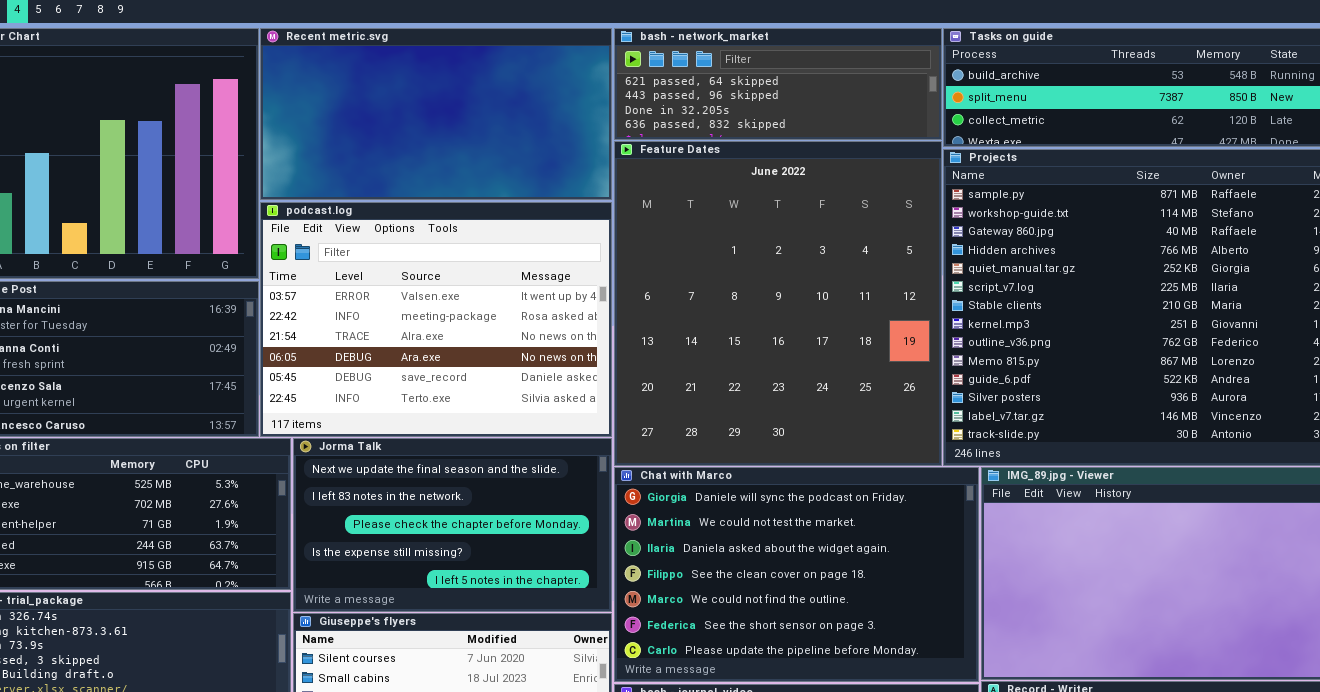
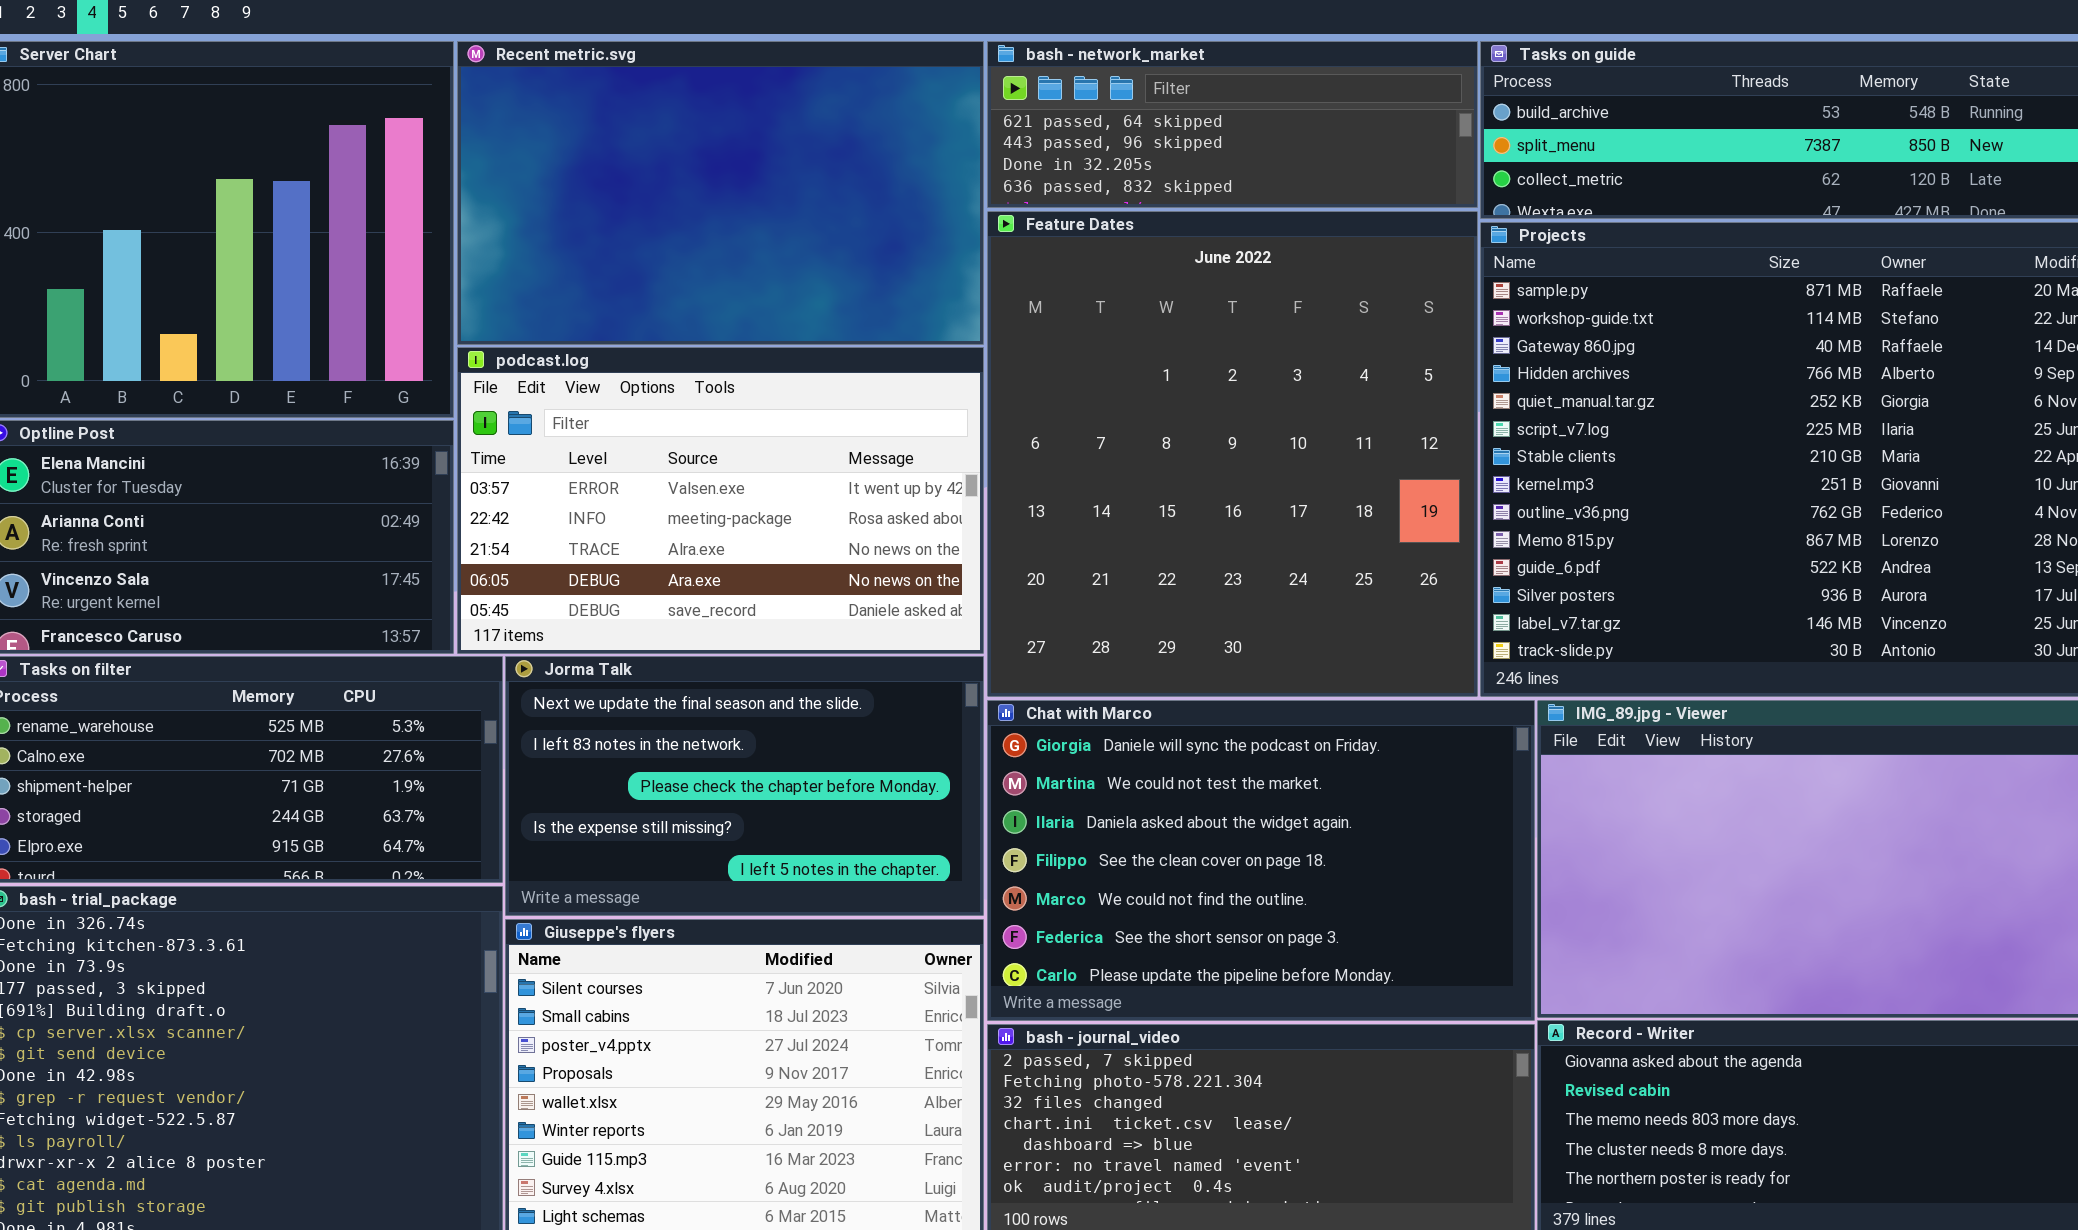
Recent metric.svg: [260,28,612,200] -> [457,41,984,345], resized
podcast.log: [260,202,612,437] -> [457,347,984,654], resized

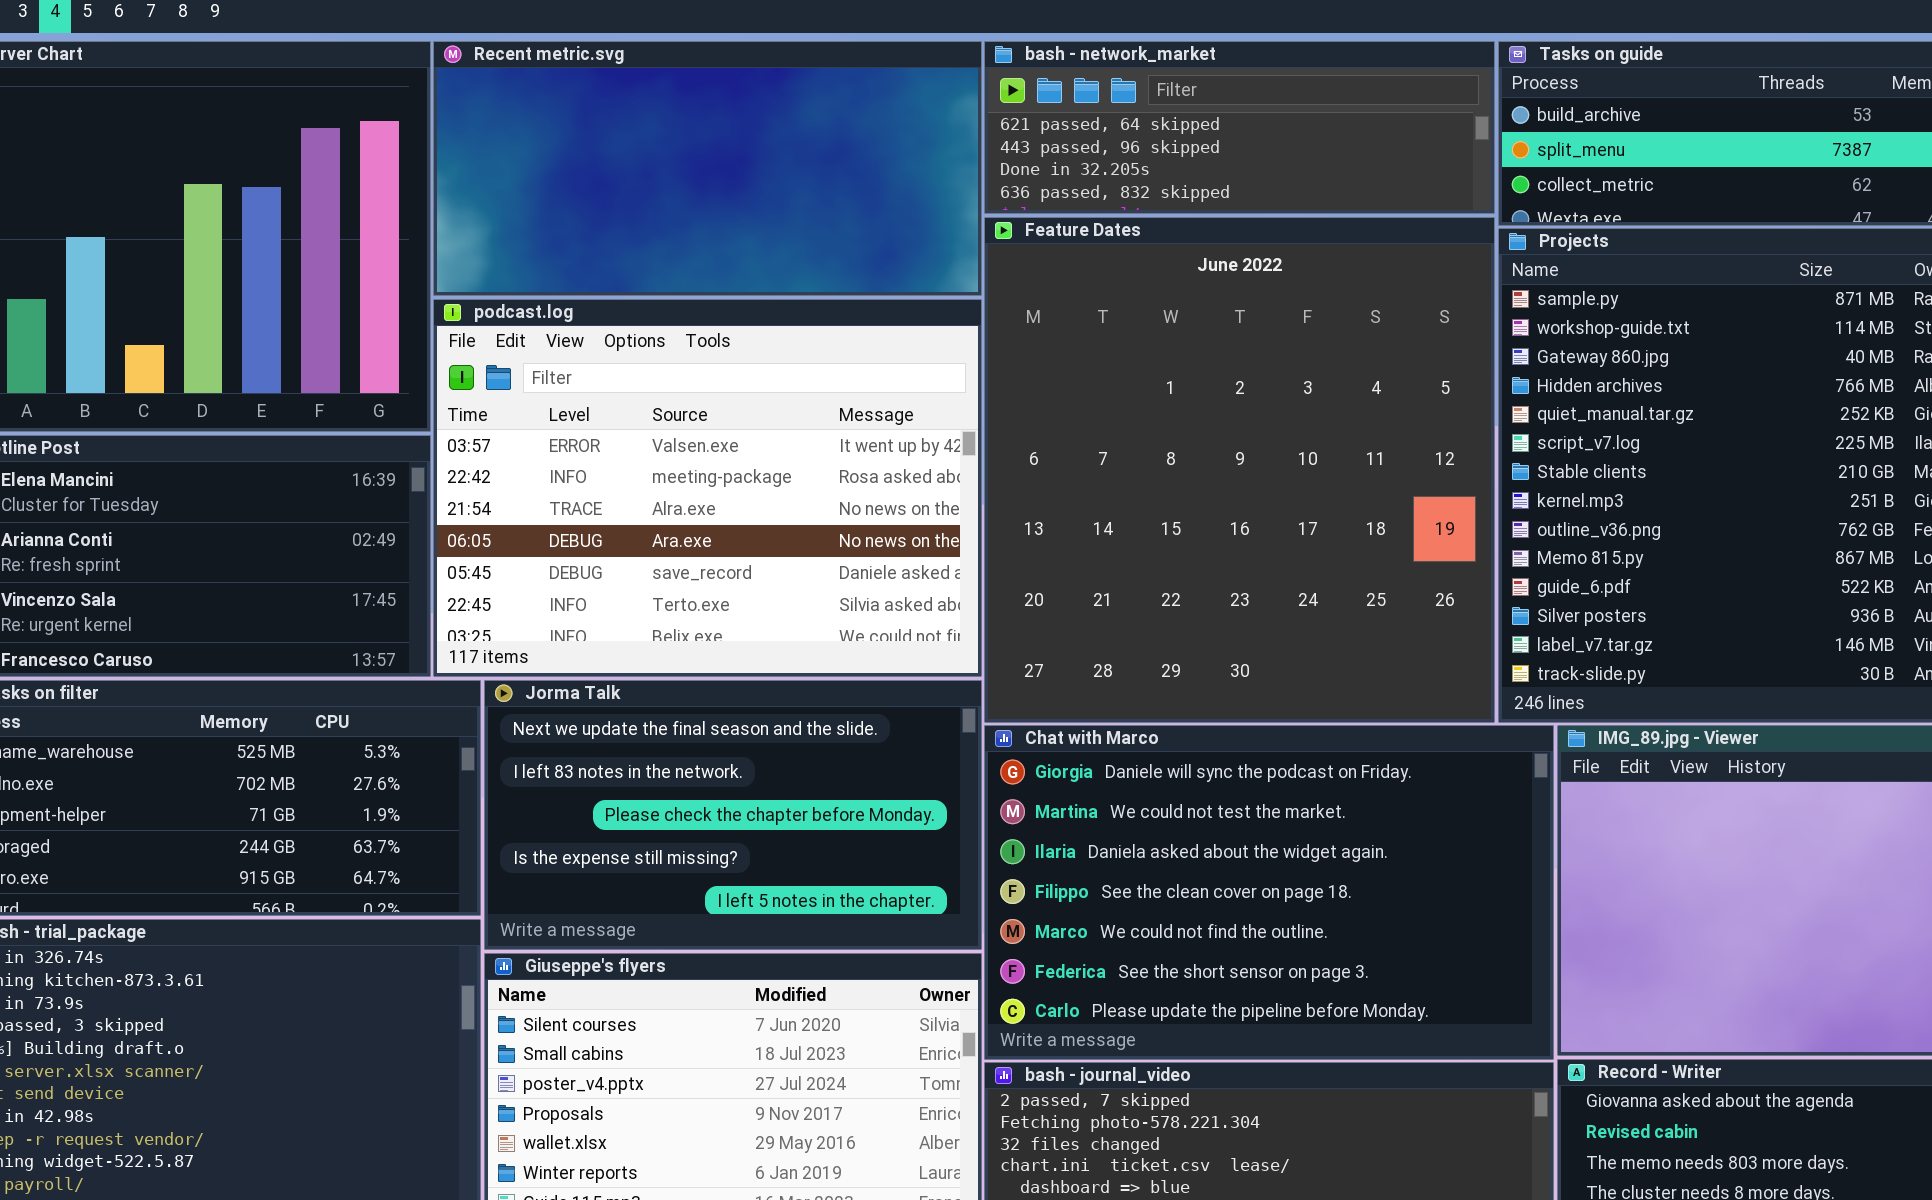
Recent metric.svg: [457,41,984,345] -> [433,41,982,296], resized
podcast.log: [457,347,984,654] -> [433,299,982,677], resized

